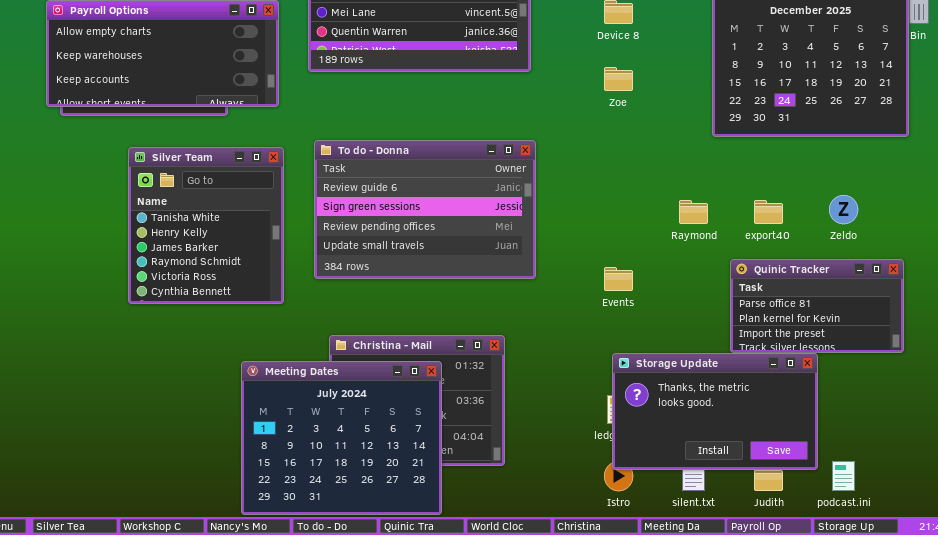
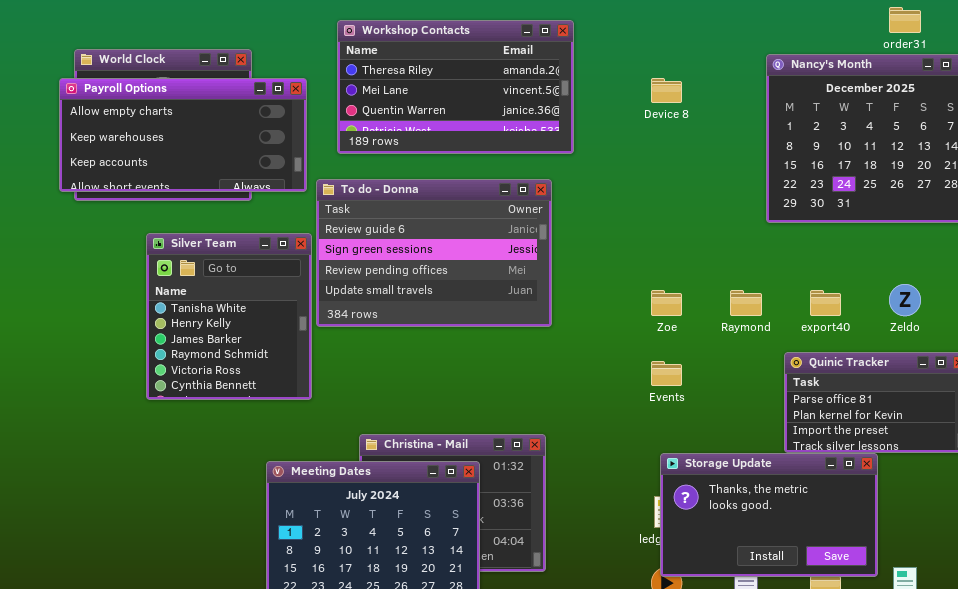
Zoe: [604,67,633,91] -> [651,290,682,316], moved
To do - Donna: [314,140,536,279] -> [316,179,552,327], moved

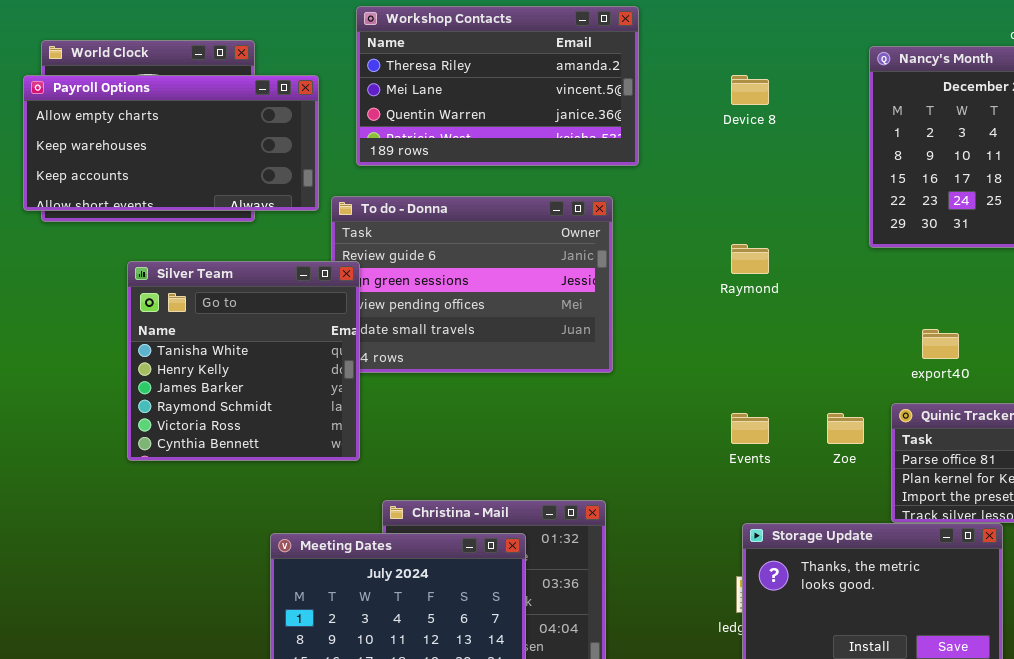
Silver Team: [146,233,312,400] -> [127,261,360,461], resized
Zoe: [651,290,682,316] -> [827,413,864,444], moved
Raymond: [730,290,762,316] -> [731,244,769,274], moved

